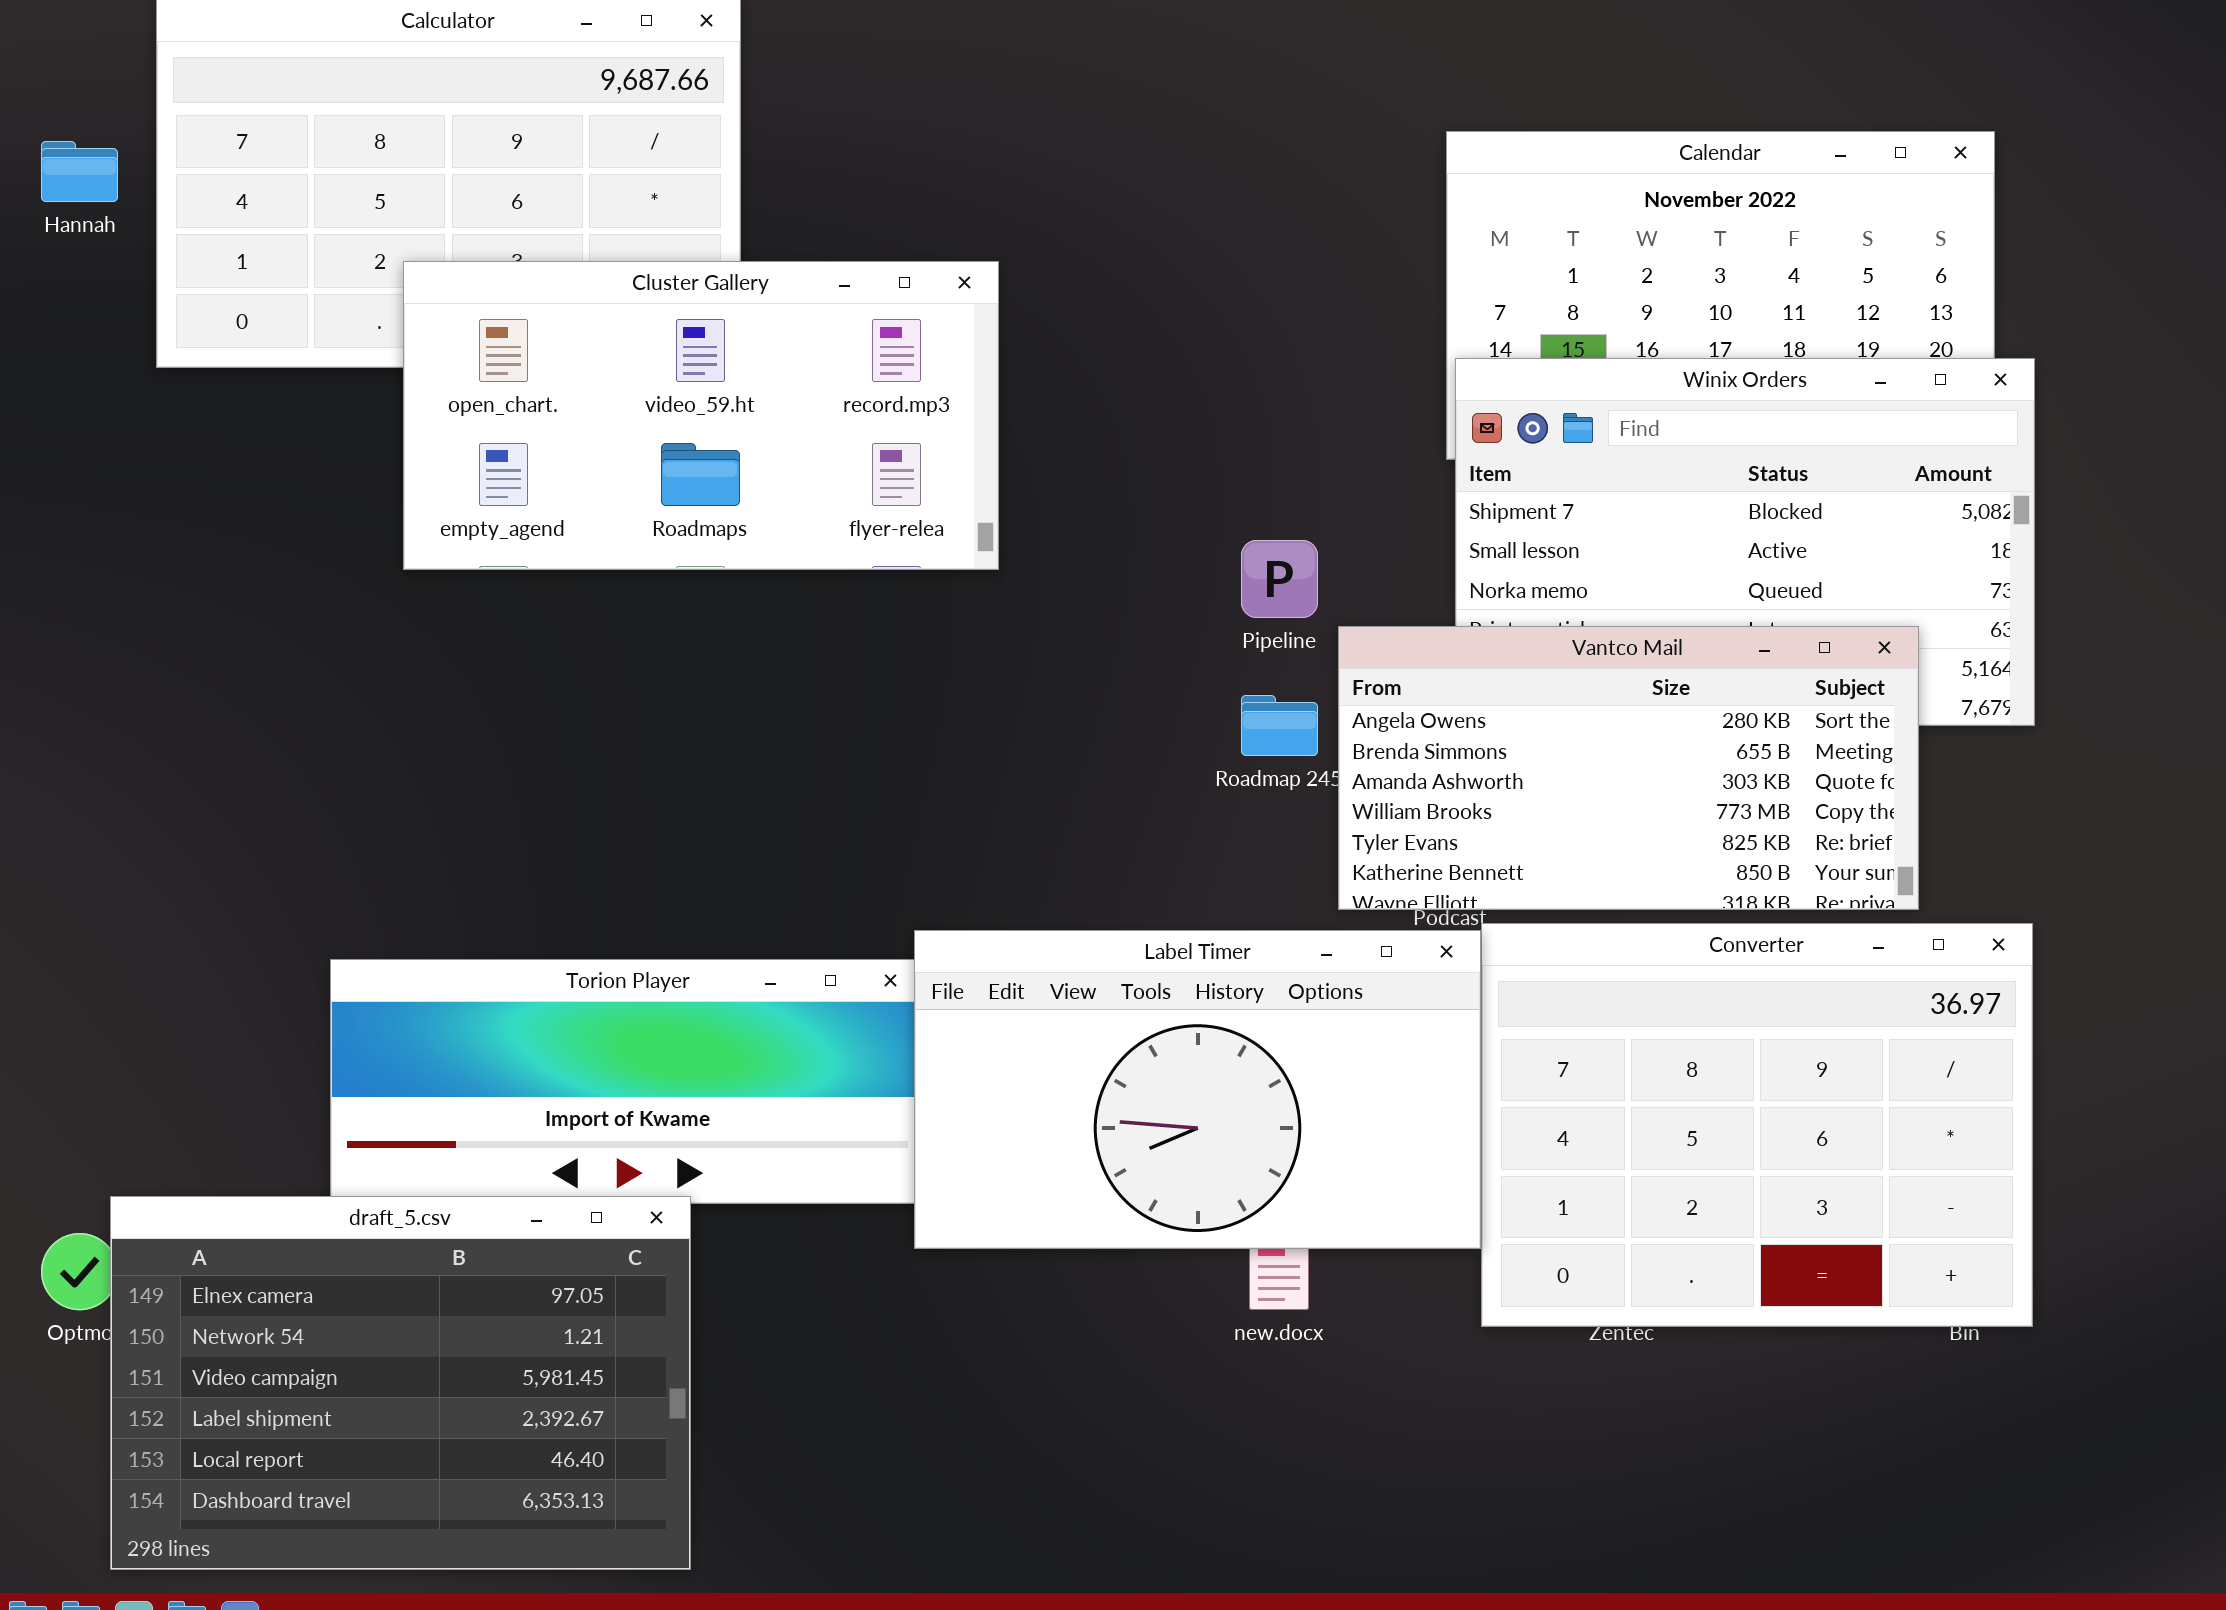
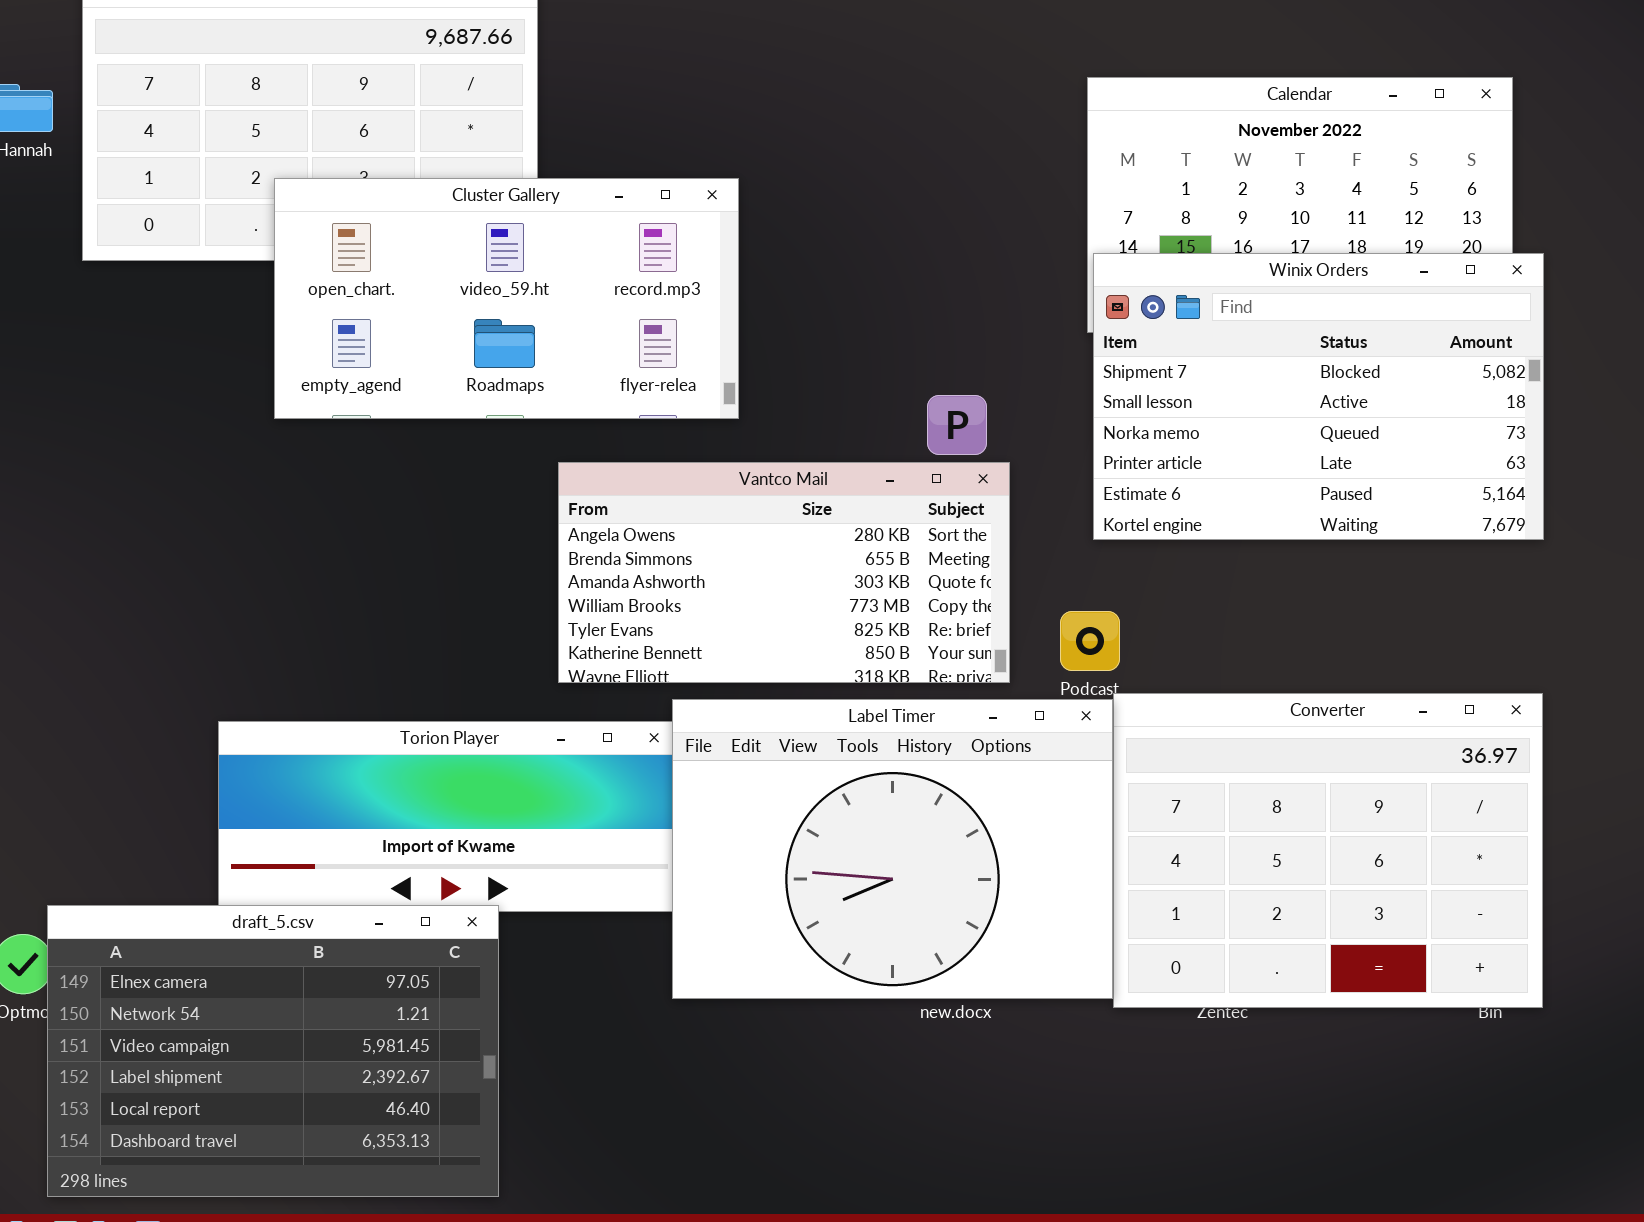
Vantco Mail: [1338,626,1919,910] -> [558,462,1010,683], moved
Label Timer: [914,930,1481,1249] -> [672,699,1113,999], resized

